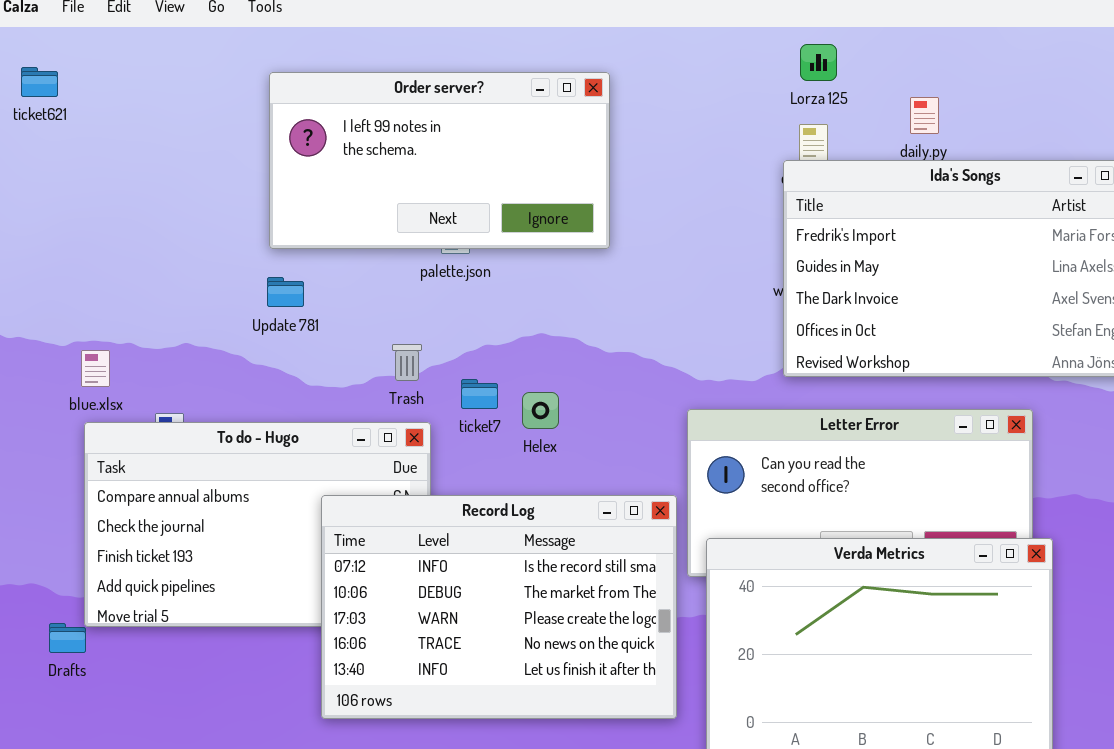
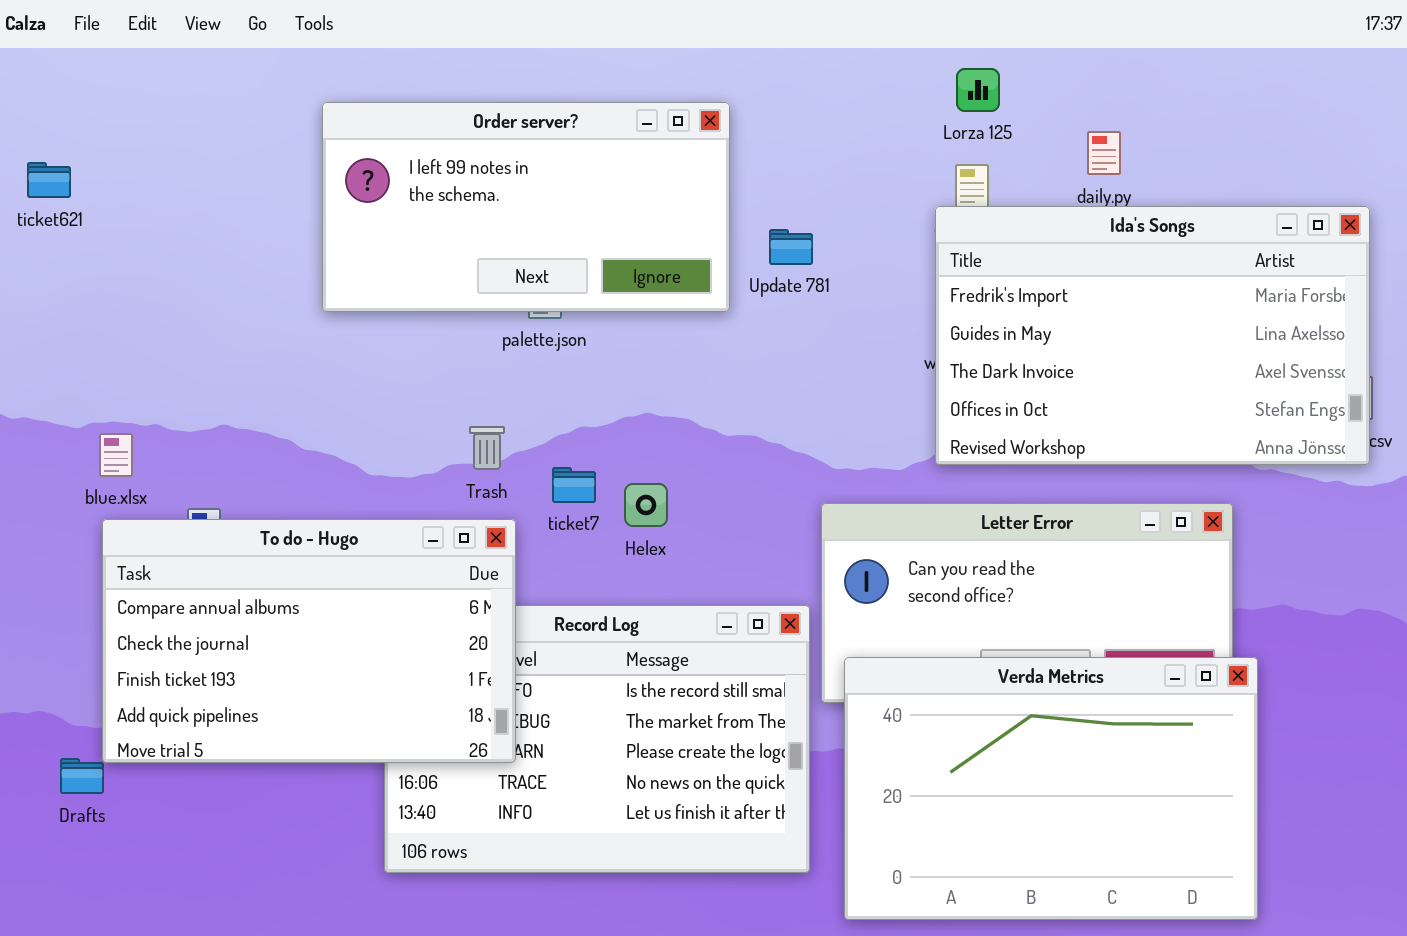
ticket621: [21,67,58,97] -> [27,162,71,198], moved
Update 781: [267,277,304,307] -> [769,229,813,265], moved
To do - Hugo: [84,422,431,627] -> [102,519,516,763], raised

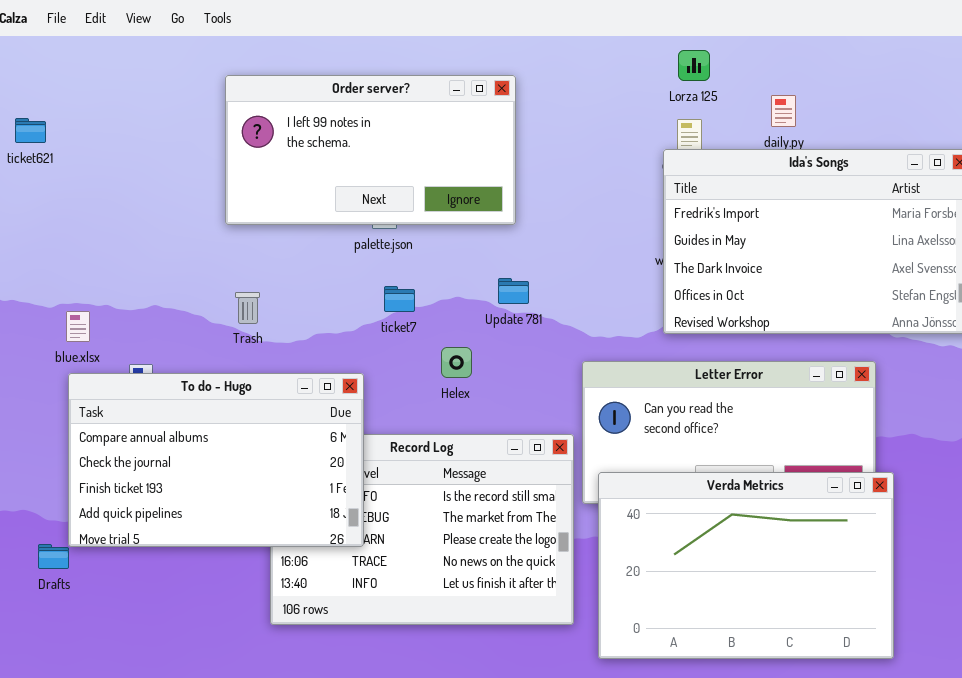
Update 781: [769,229,813,265] -> [498,278,529,304], moved
Trash: [469,426,505,470] -> [235,292,260,324], moved
ticket7: [552,467,596,503] -> [384,286,415,312], moved

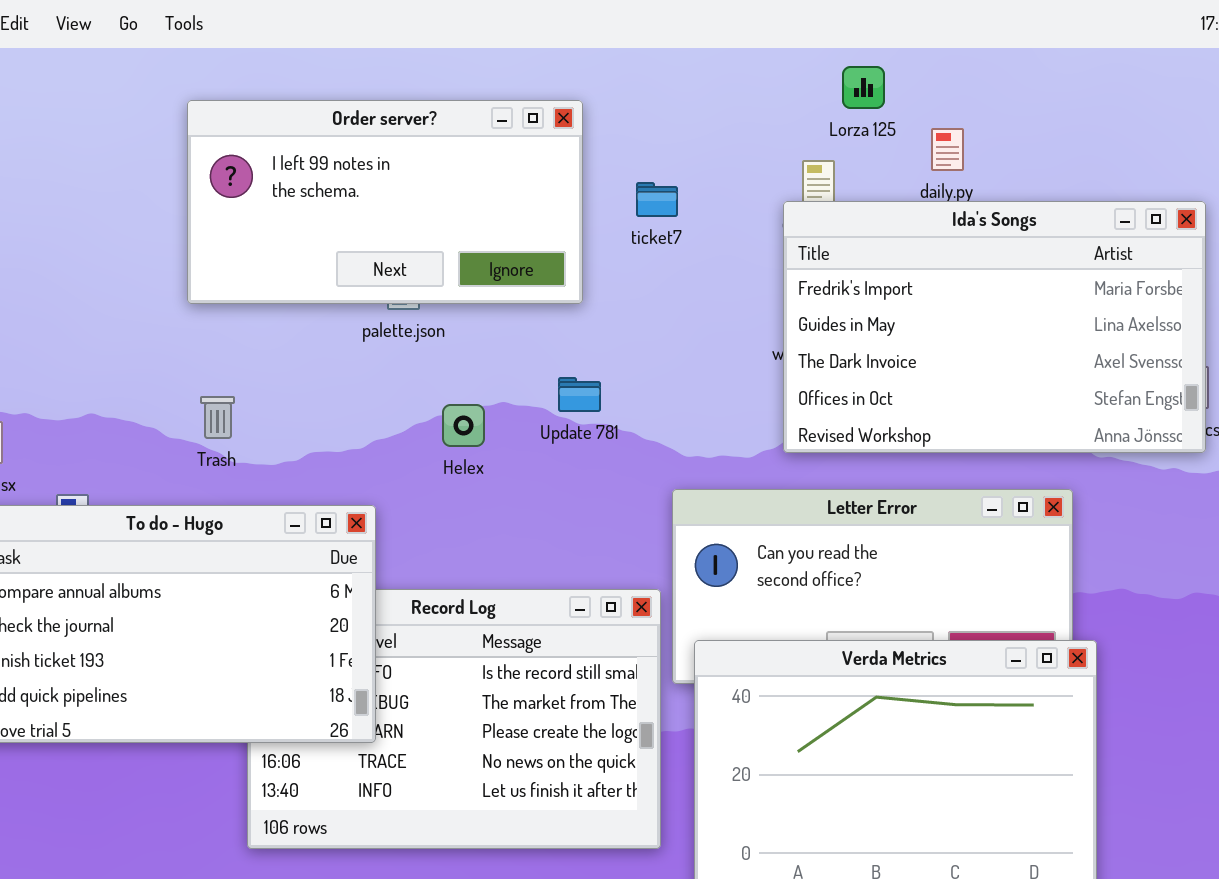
Lorza 125: [678,50,710,81] -> [842,66,885,109], moved
ticket7: [384,286,415,312] -> [636,182,678,217], moved
Helex: [441,347,472,378] -> [442,404,485,447], moved

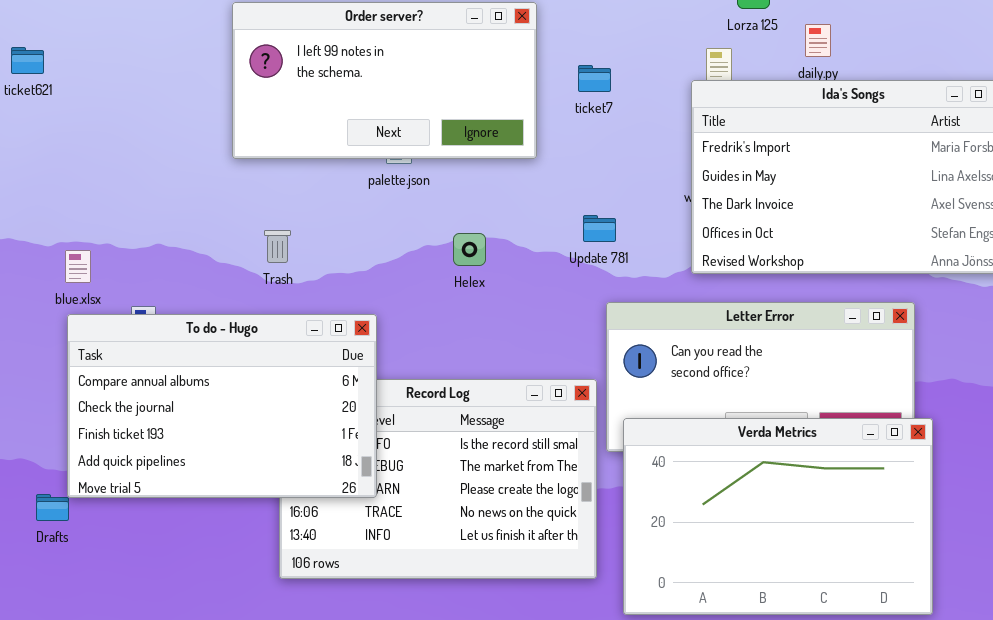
Update 781: [558,377,601,412] -> [583,215,616,242], moved
Trash: [200,396,235,439] -> [264,230,291,263], moved
Helex: [442,404,485,447] -> [453,233,486,266], moved

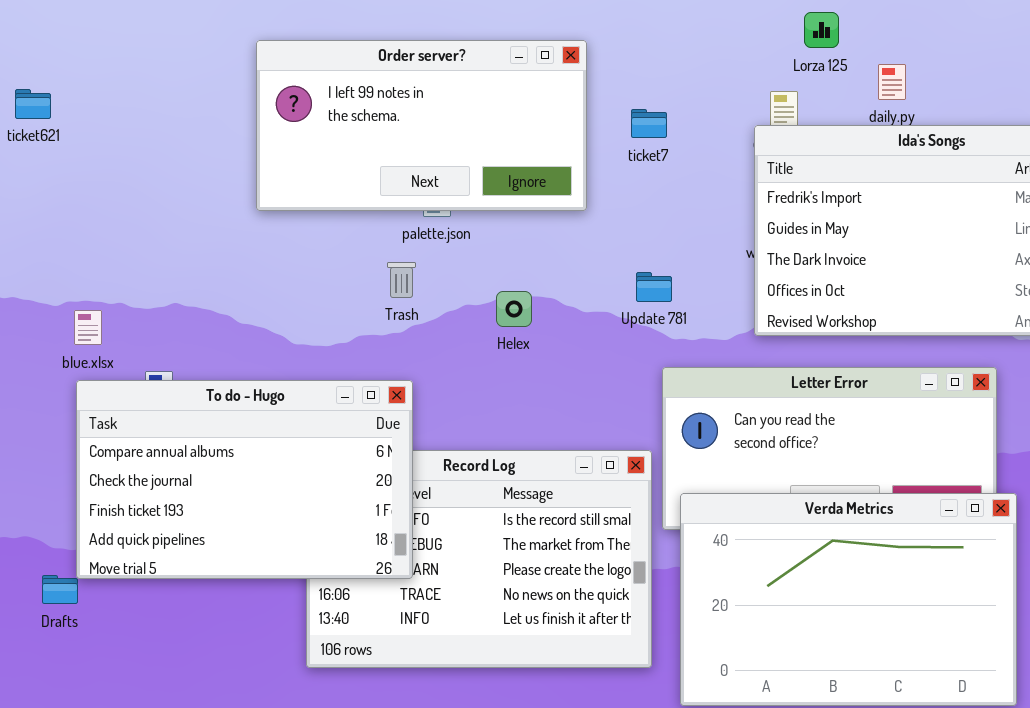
Trash: [264,230,291,263] -> [387,262,416,298], moved

